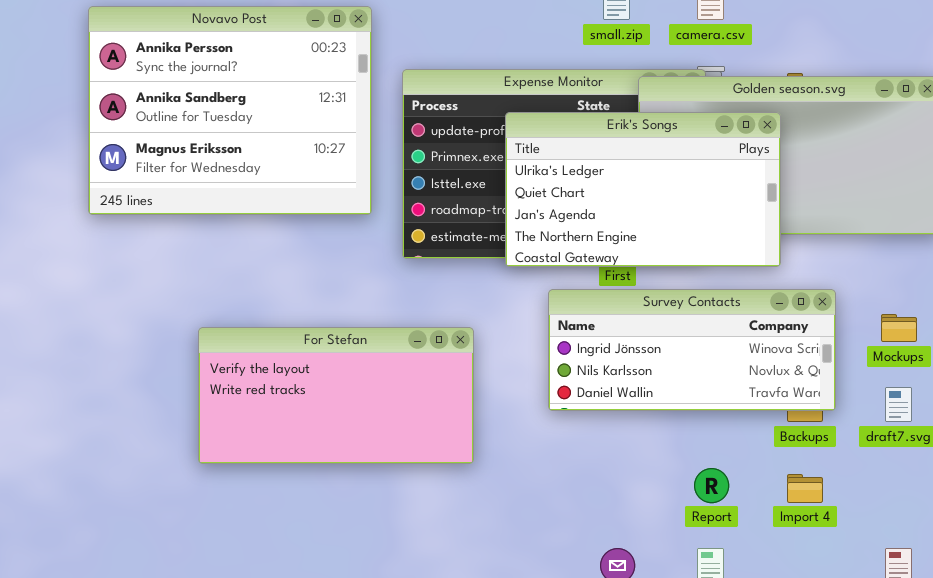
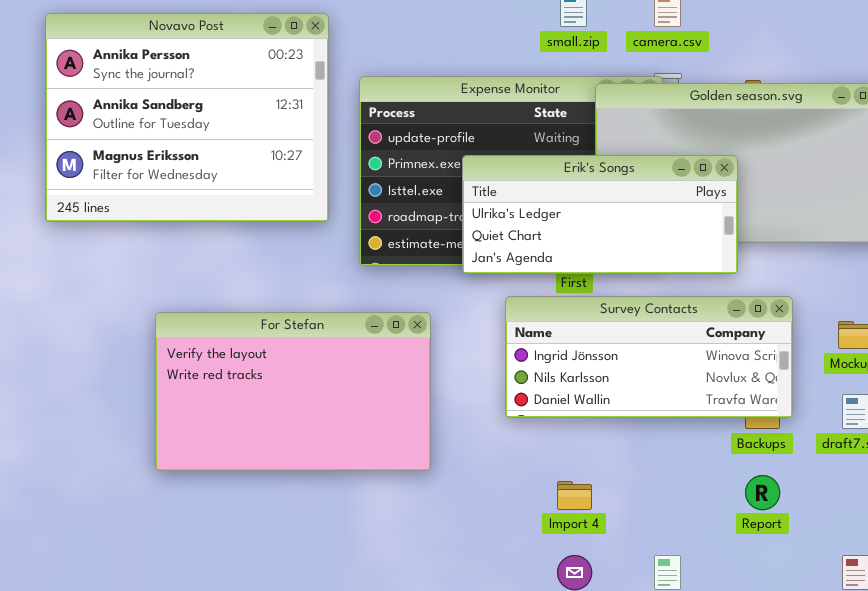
Erik's Songs: [505,112,781,267] -> [462,155,738,274], resized
For Stefan: [198,327,474,464] -> [155,312,431,471], resized
Report: [694,468,729,503] -> [745,475,780,510], moved
Import 4: [787,474,823,503] -> [557,481,592,510], moved

